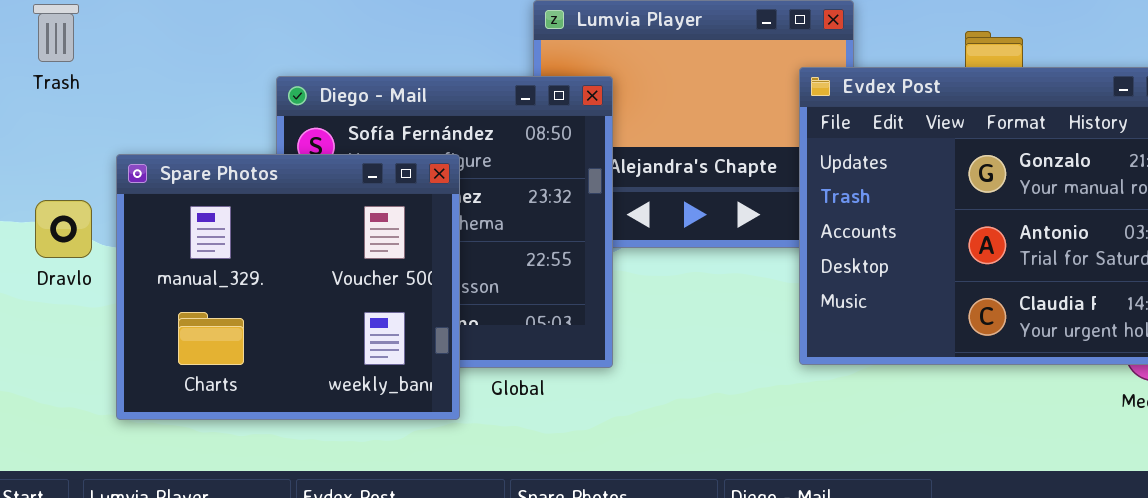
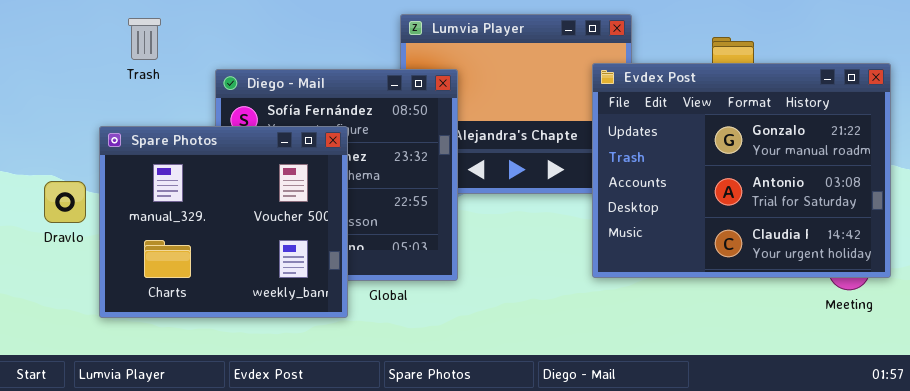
Trash: [33,4,79,62] -> [128,18,161,60], moved
Dravlo: [35,200,92,258] -> [44,181,86,223], moved

